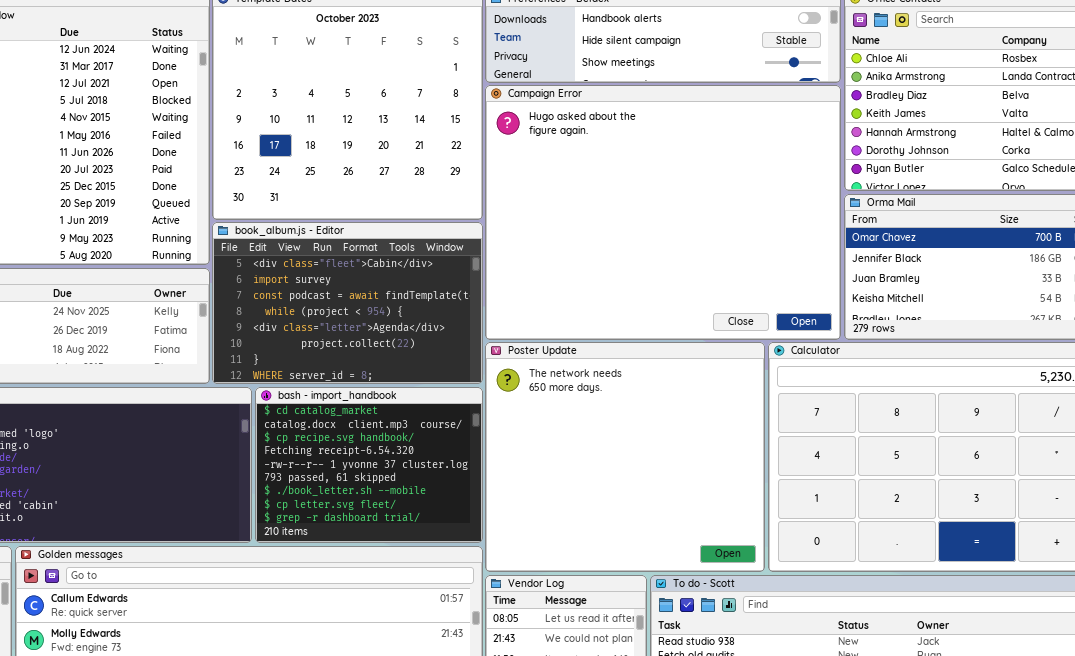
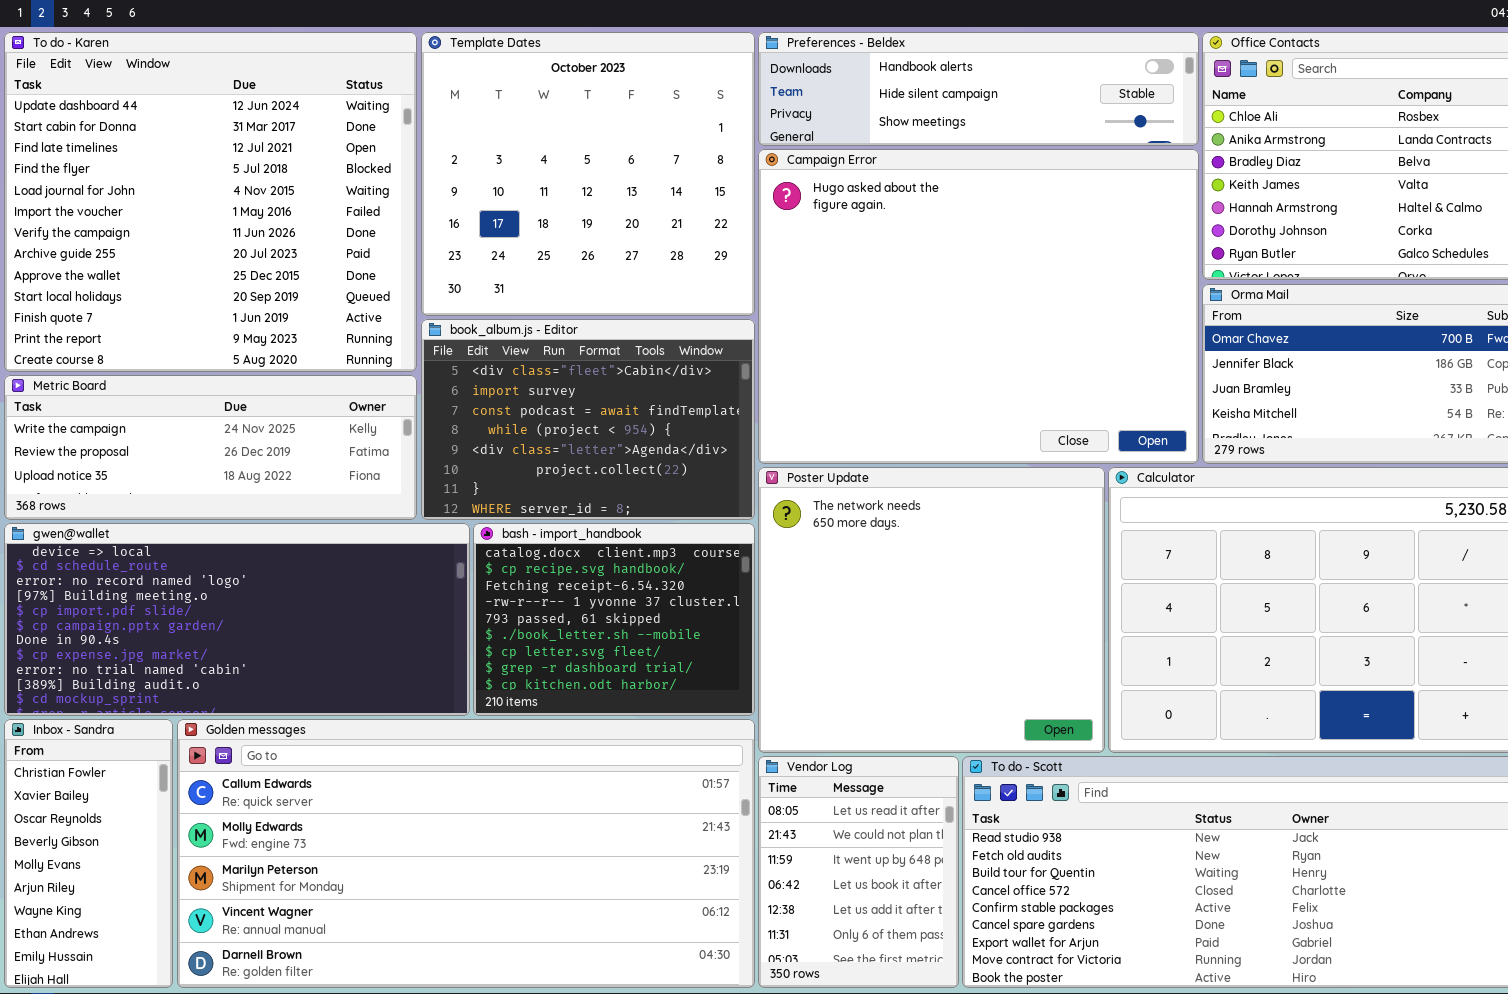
bash - import_handbook: [255,387,483,543] -> [473,523,755,716], scrolled down 1 row

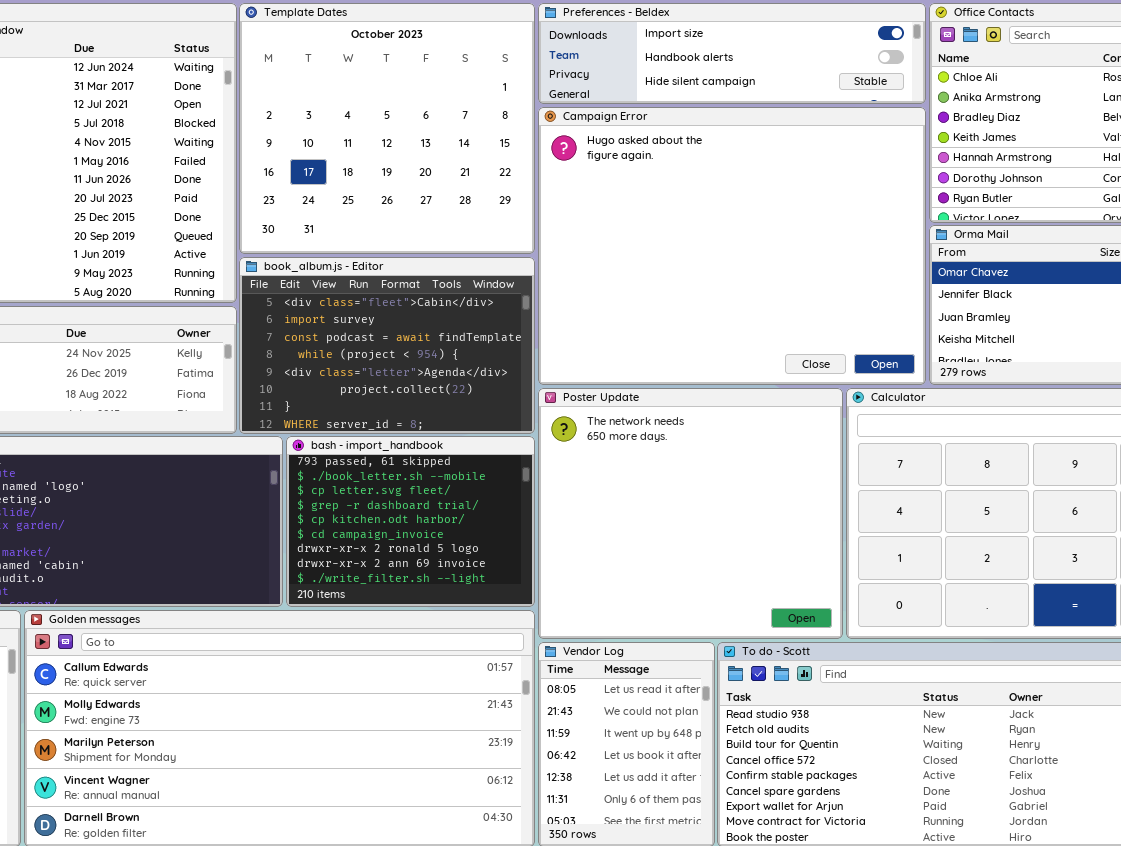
Preferences - Beldex: [758,32,1199,146] -> [538,3,926,104], scrolled up 1 row
bash - import_handbook: [473,523,755,716] -> [286,436,535,607], scrolled down 4 rows

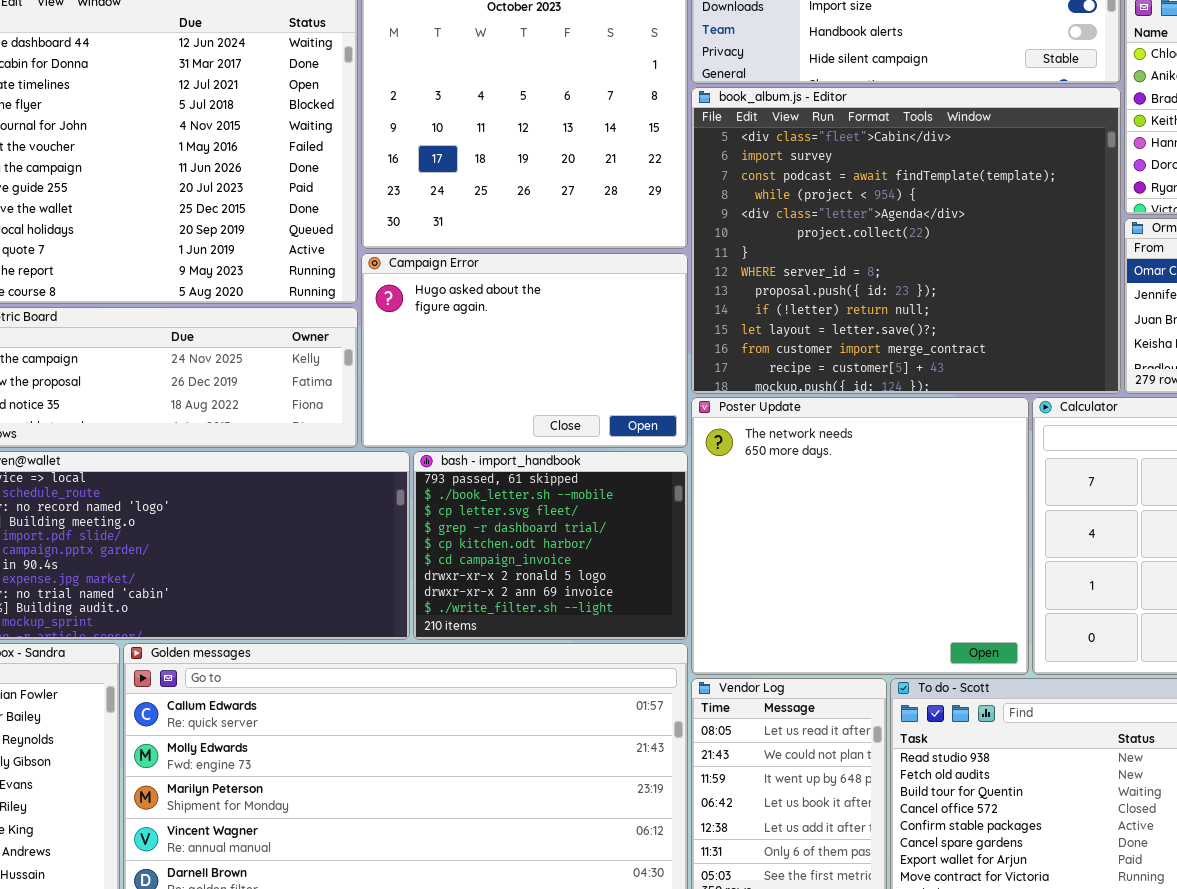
Campaign Error: [538,107,926,385] -> [361,253,688,448], moved, resized
book_album.js - Editor: [239,257,535,434] -> [691,87,1121,394], moved, resized

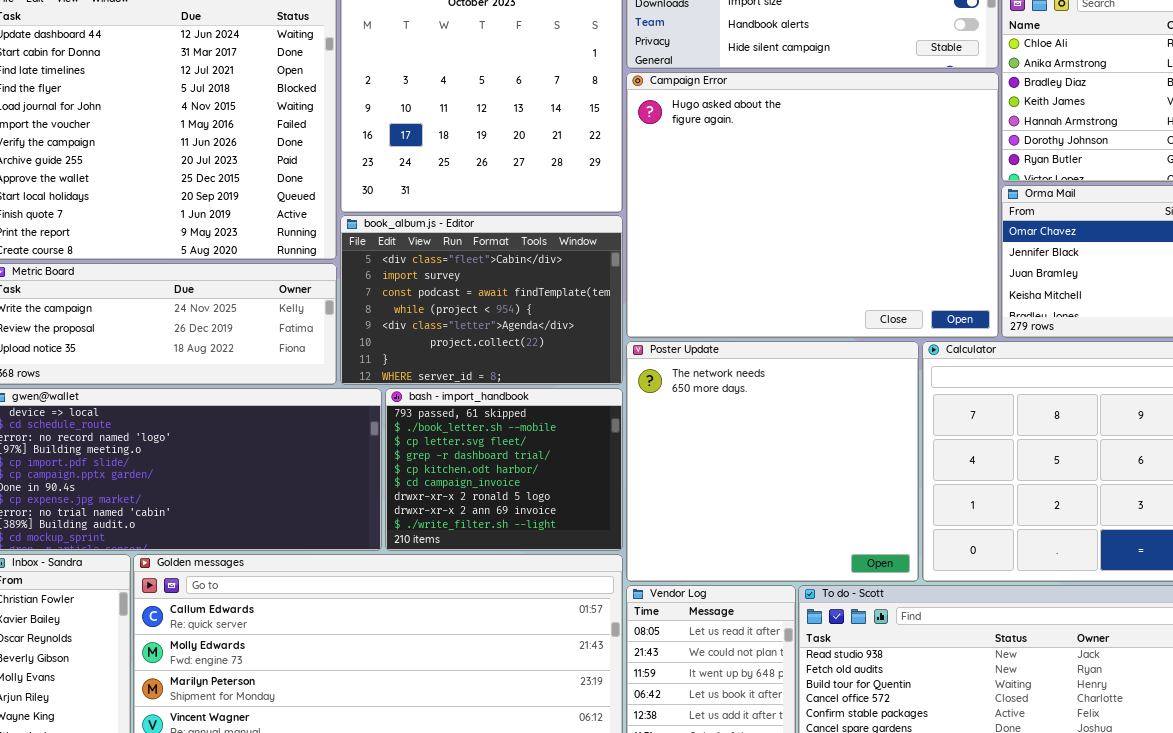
book_album.js - Editor: [691,87,1121,394] -> [340,215,623,385], moved, resized
Campaign Error: [361,253,688,448] -> [626,72,999,338], moved, resized

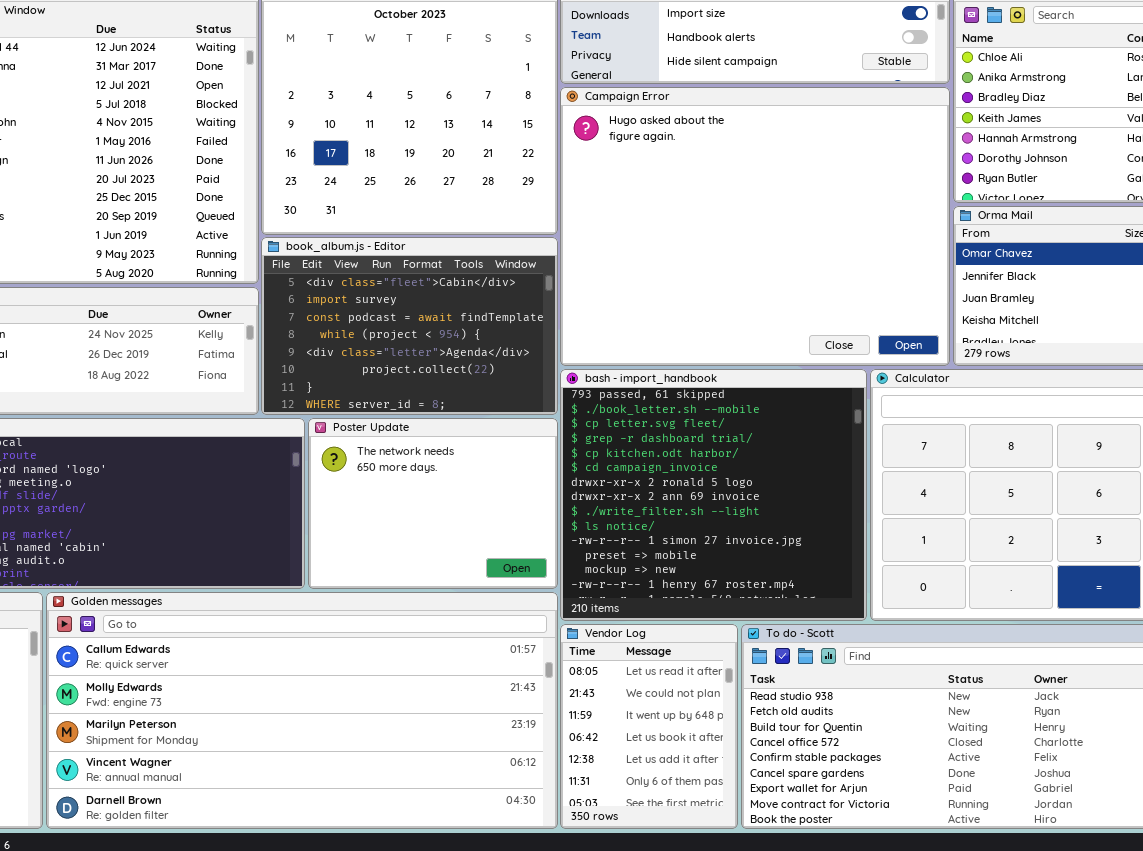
Poster Update: [626,341,919,582] -> [308,418,558,589], moved, resized
bash - import_handbook: [385,388,623,551] -> [560,369,867,621], moved, resized

